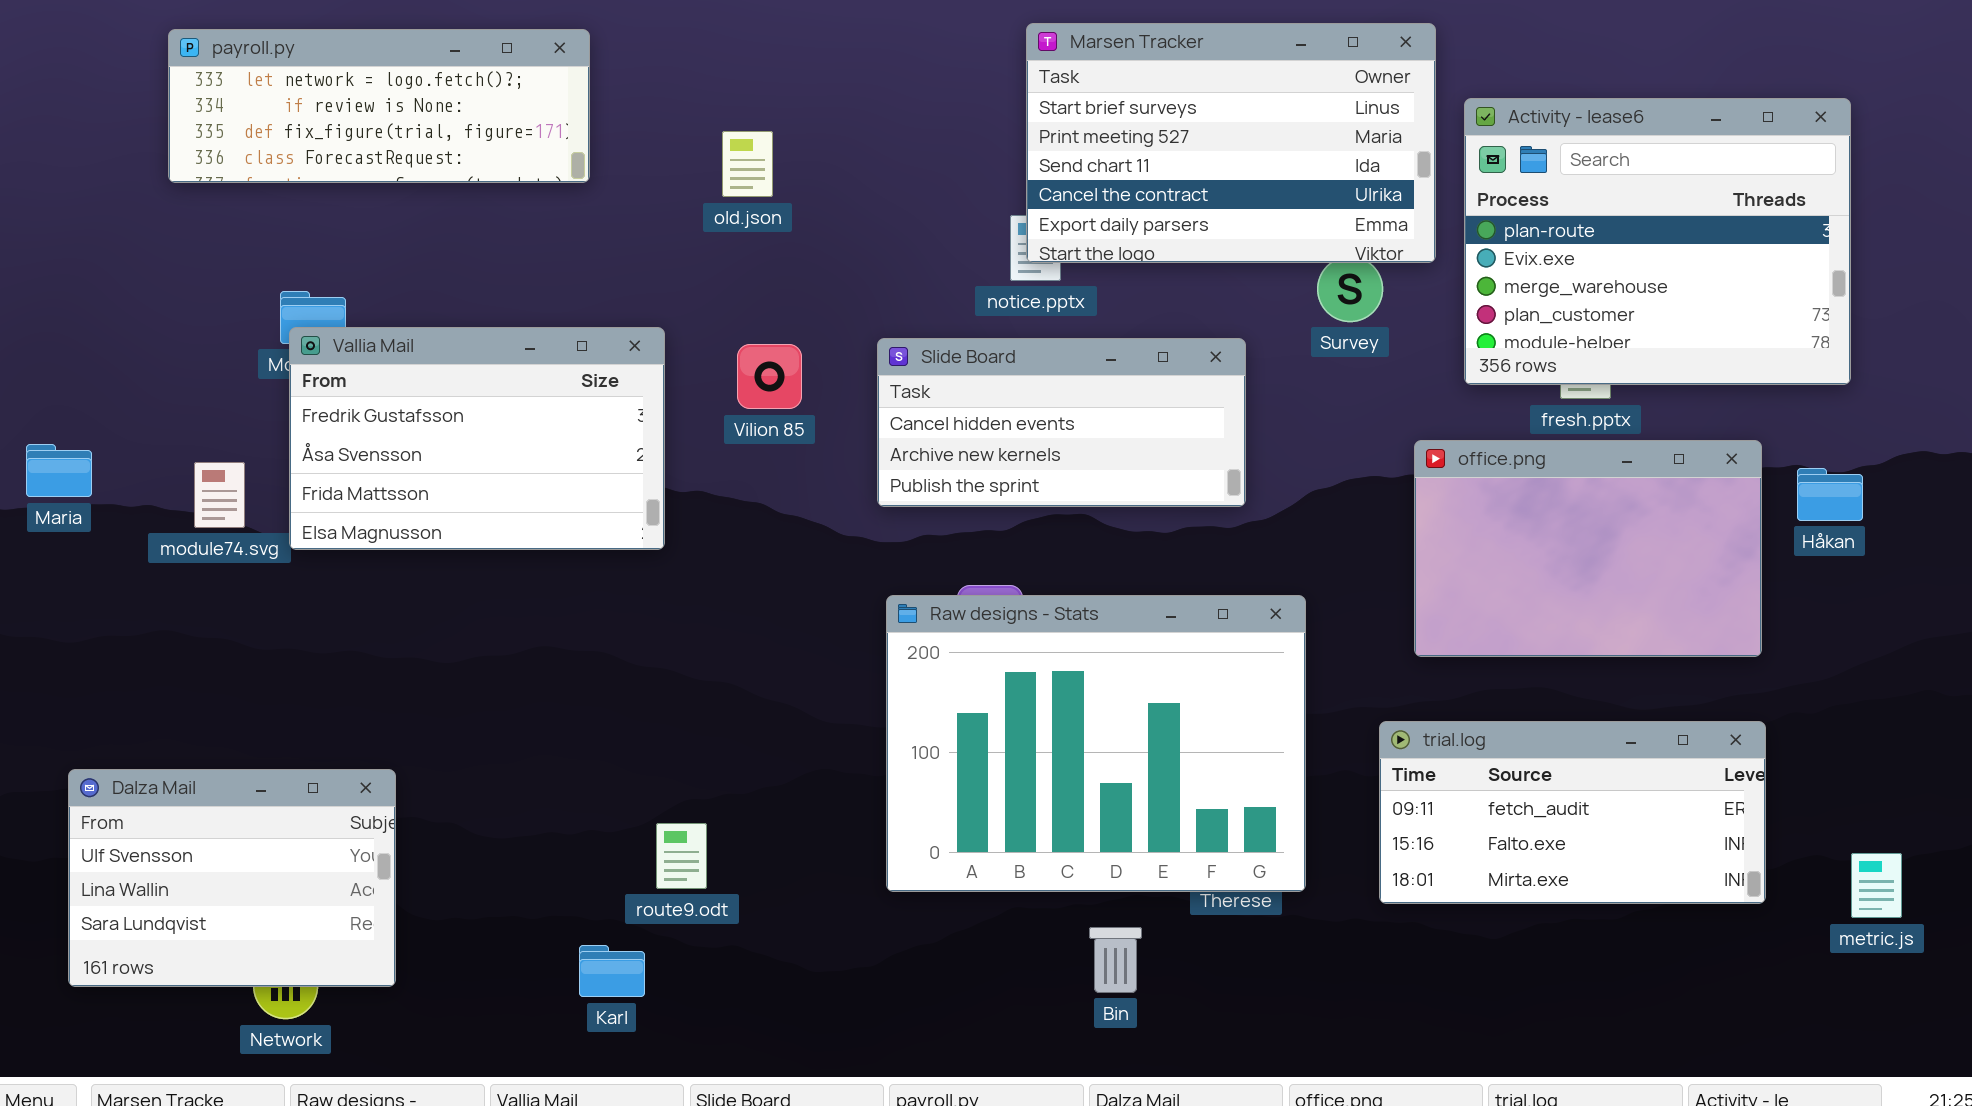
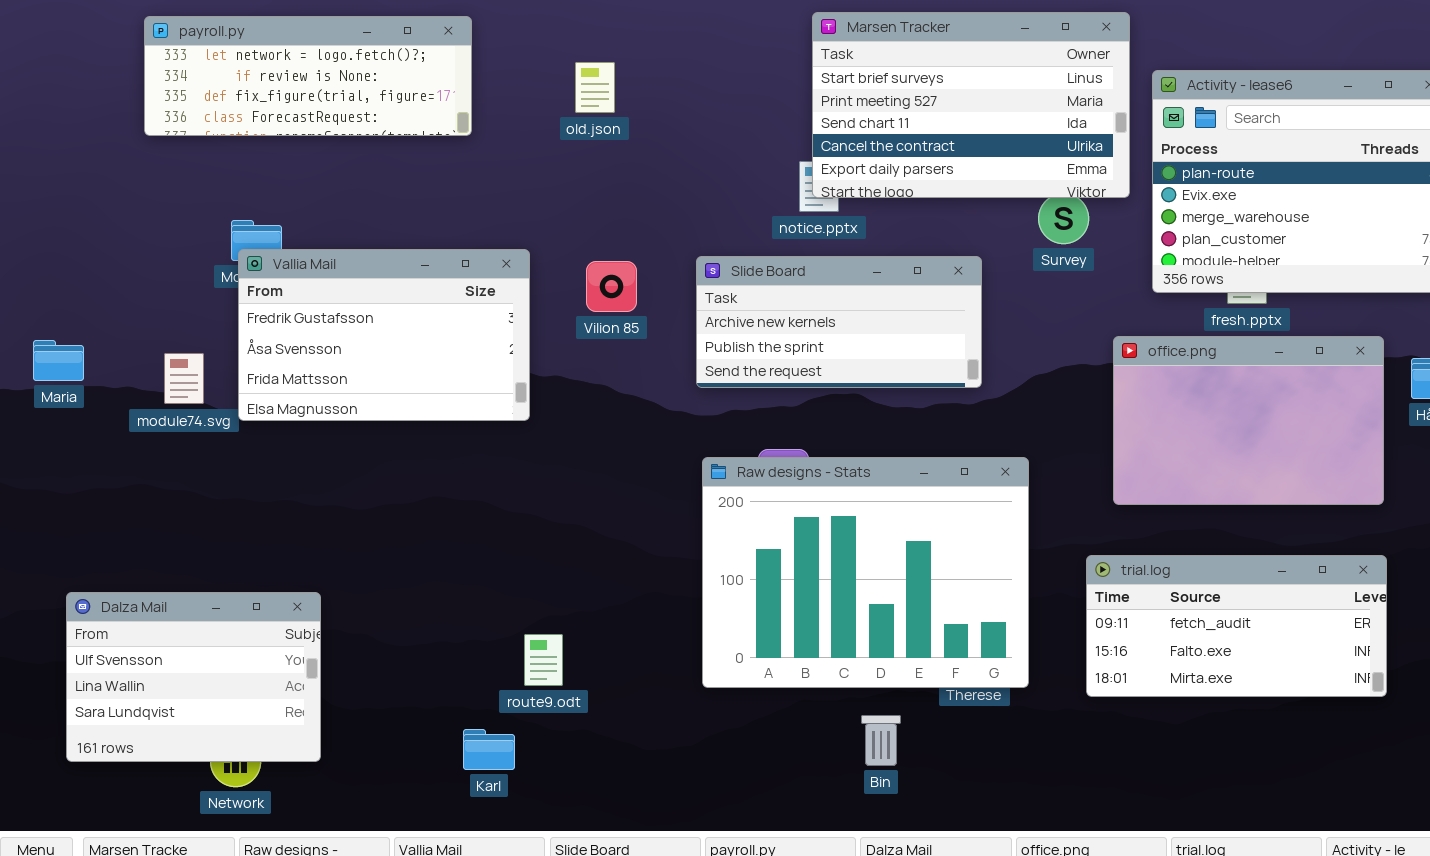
old.json: [722,131,773,197] -> [575,62,615,113], moved
Slide Board: [877,338,1246,507] -> [696,256,982,388], scrolled down 1 row

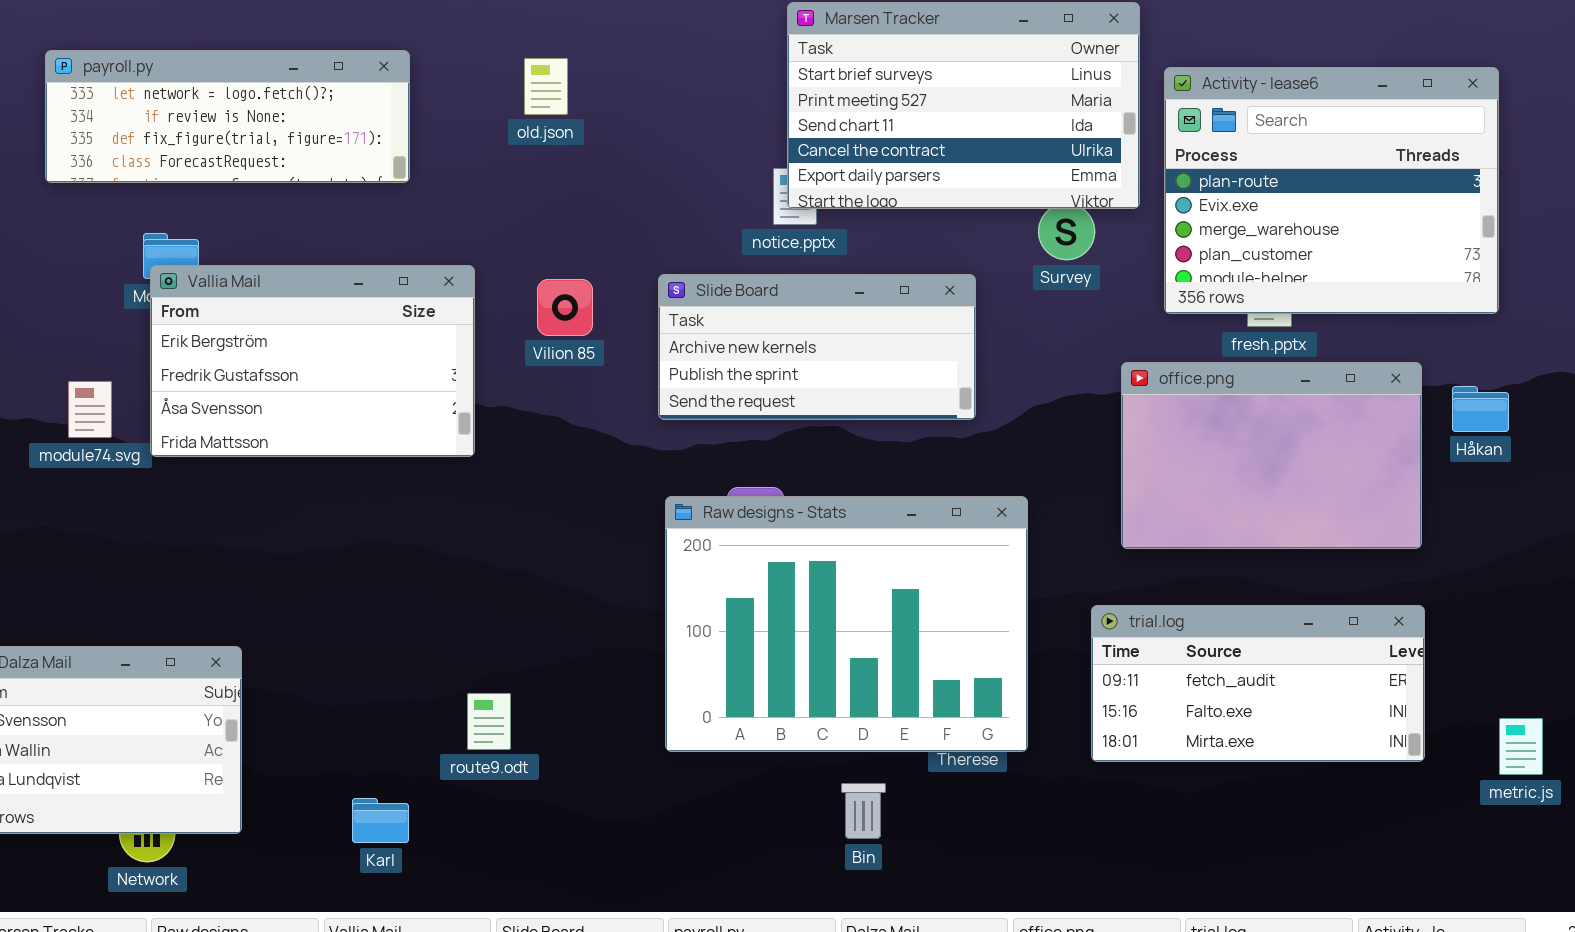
payroll.py: [144,16,472,136] -> [45,50,410,183], moved
Vallia Mail: [238,249,530,421] -> [150,265,475,457], scrolled up 1 row
Karl: [463,729,515,770] -> [352,798,409,843], moved

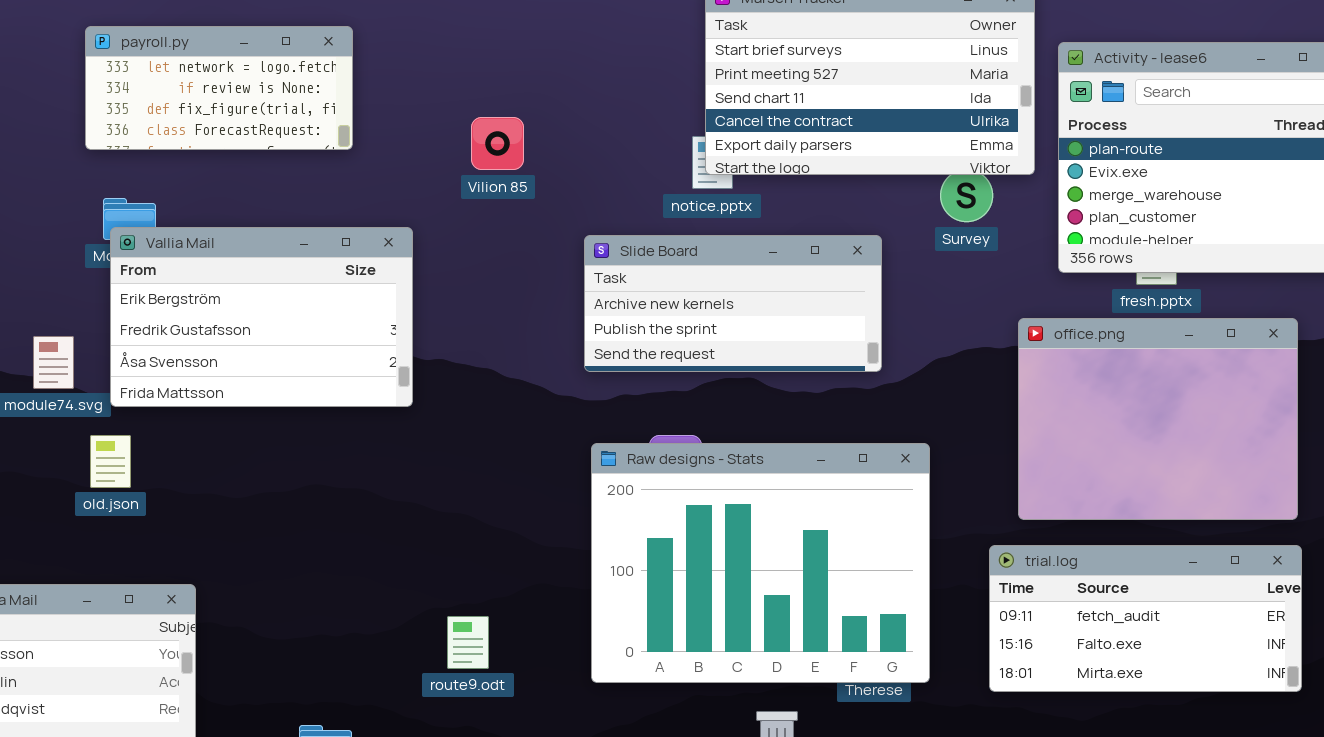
payroll.py: [45,50,410,183] -> [85,26,353,150], resized
old.json: [524,58,568,115] -> [90,435,131,488], moved
Vilion 85: [537,279,593,336] -> [471,117,524,170], moved
office.png: [1121,362,1422,549] -> [1018,318,1298,520], resized
route9.odt: [467,693,511,750] -> [447,616,489,669], moved

